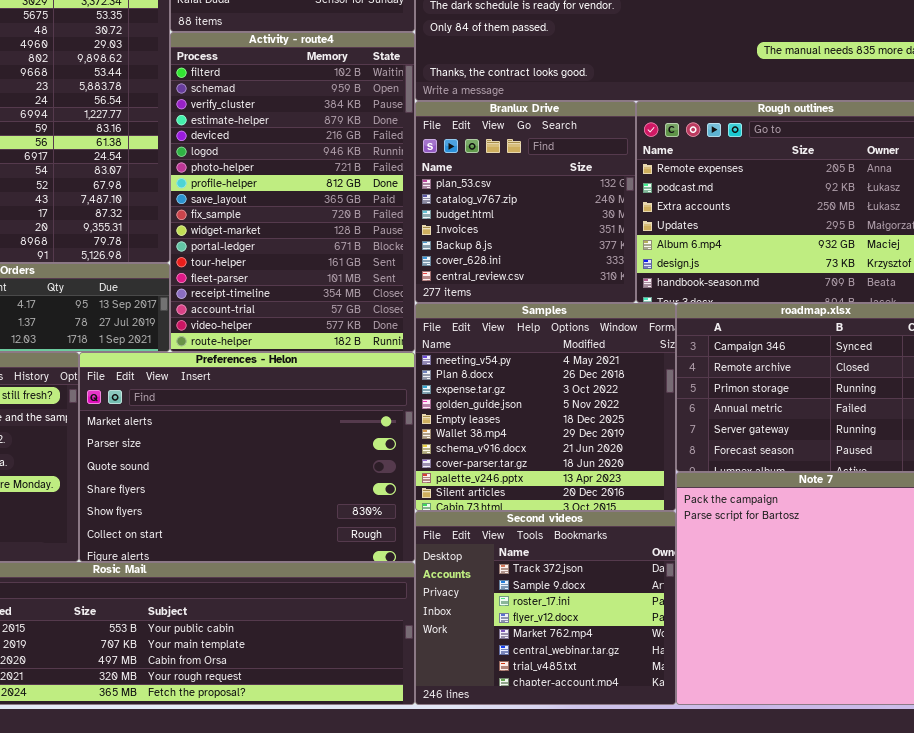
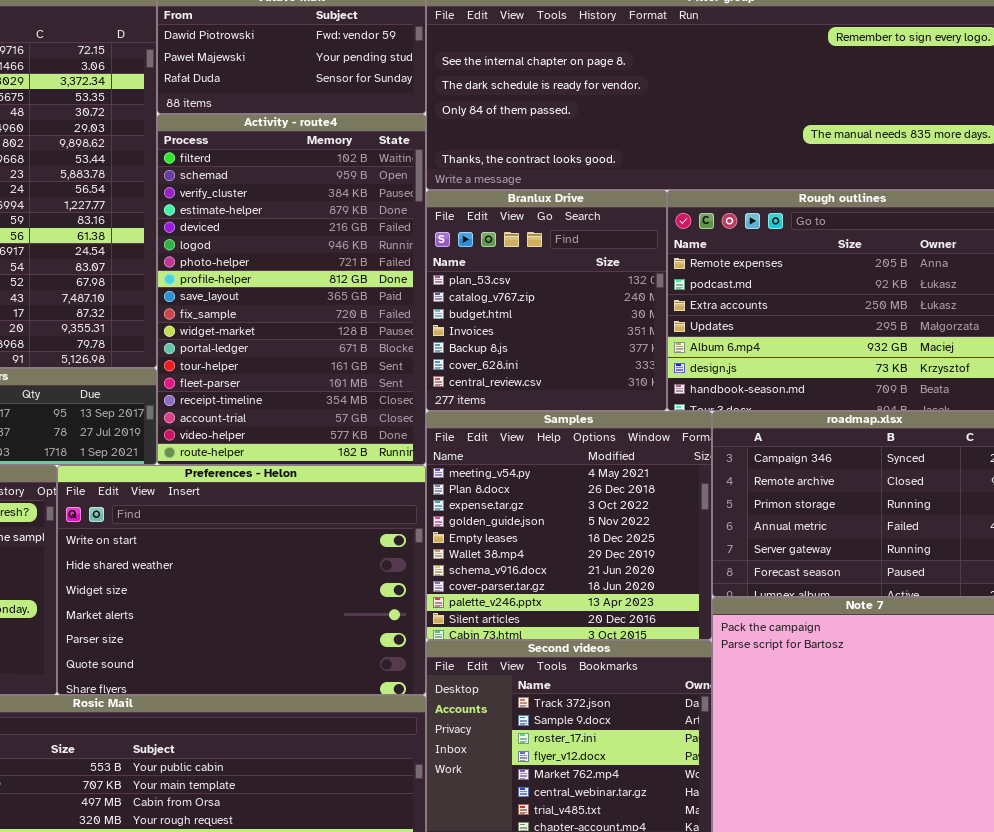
Preferences - Helon: [79,352,415,562] -> [57,465,426,695], scrolled up 3 rows

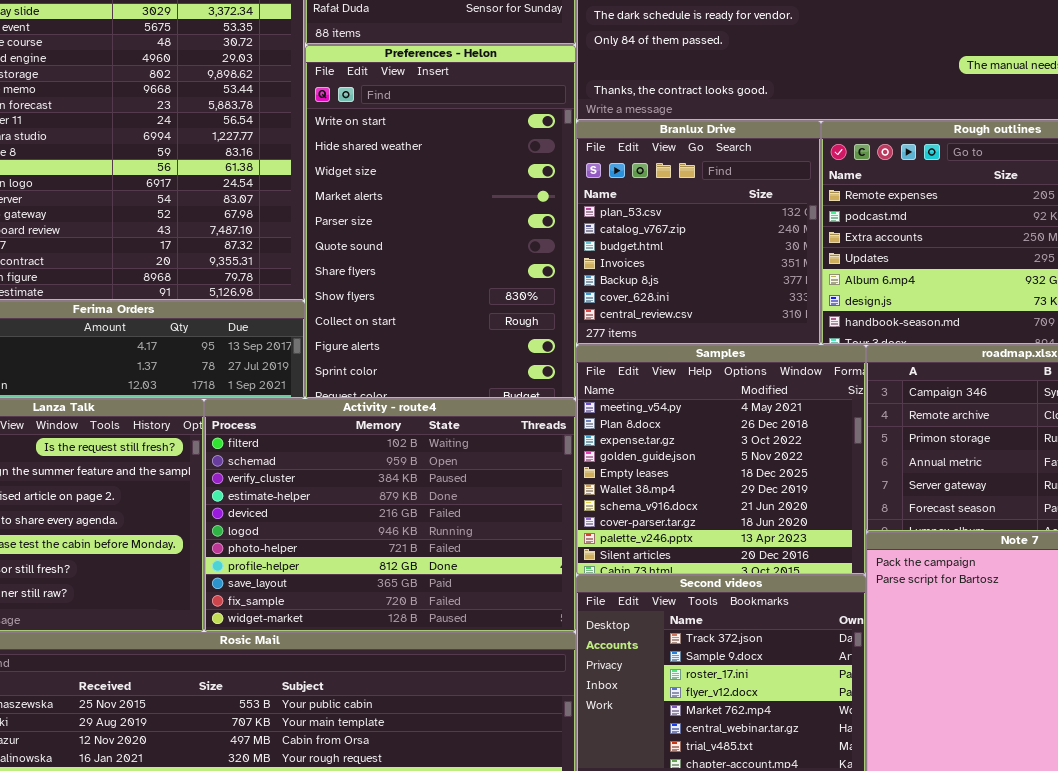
Activity - route4: [157,114,426,465] -> [204,399,576,632], moved, resized
Preferences - Helon: [57,465,426,695] -> [305,45,576,399], moved, resized

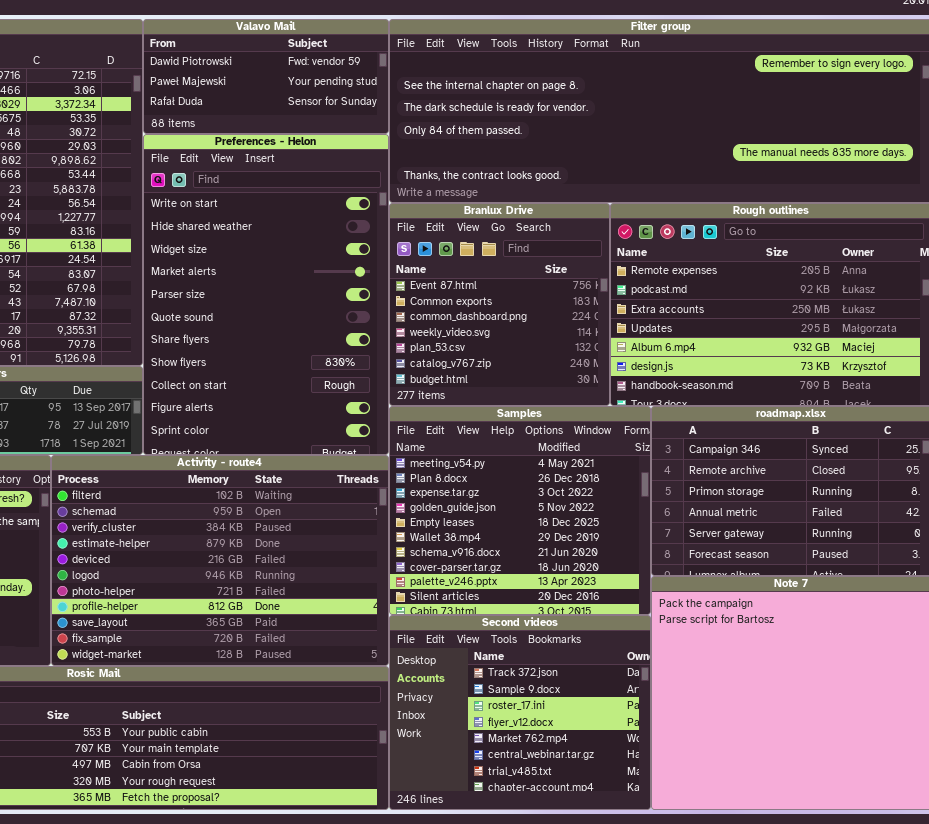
Branlux Drive: [576,121,821,345] -> [389,203,610,406], scrolled up 4 rows

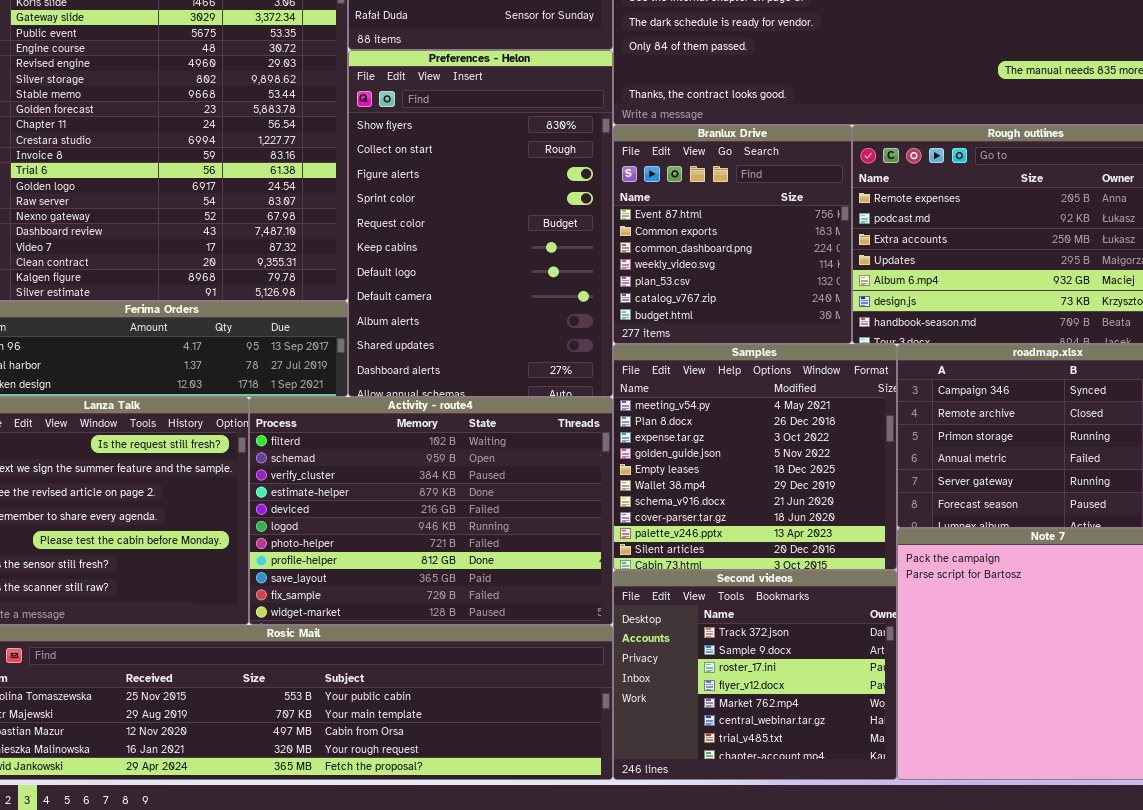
Preferences - Helon: [143,134,389,455] -> [348,50,613,397], scrolled down 7 rows

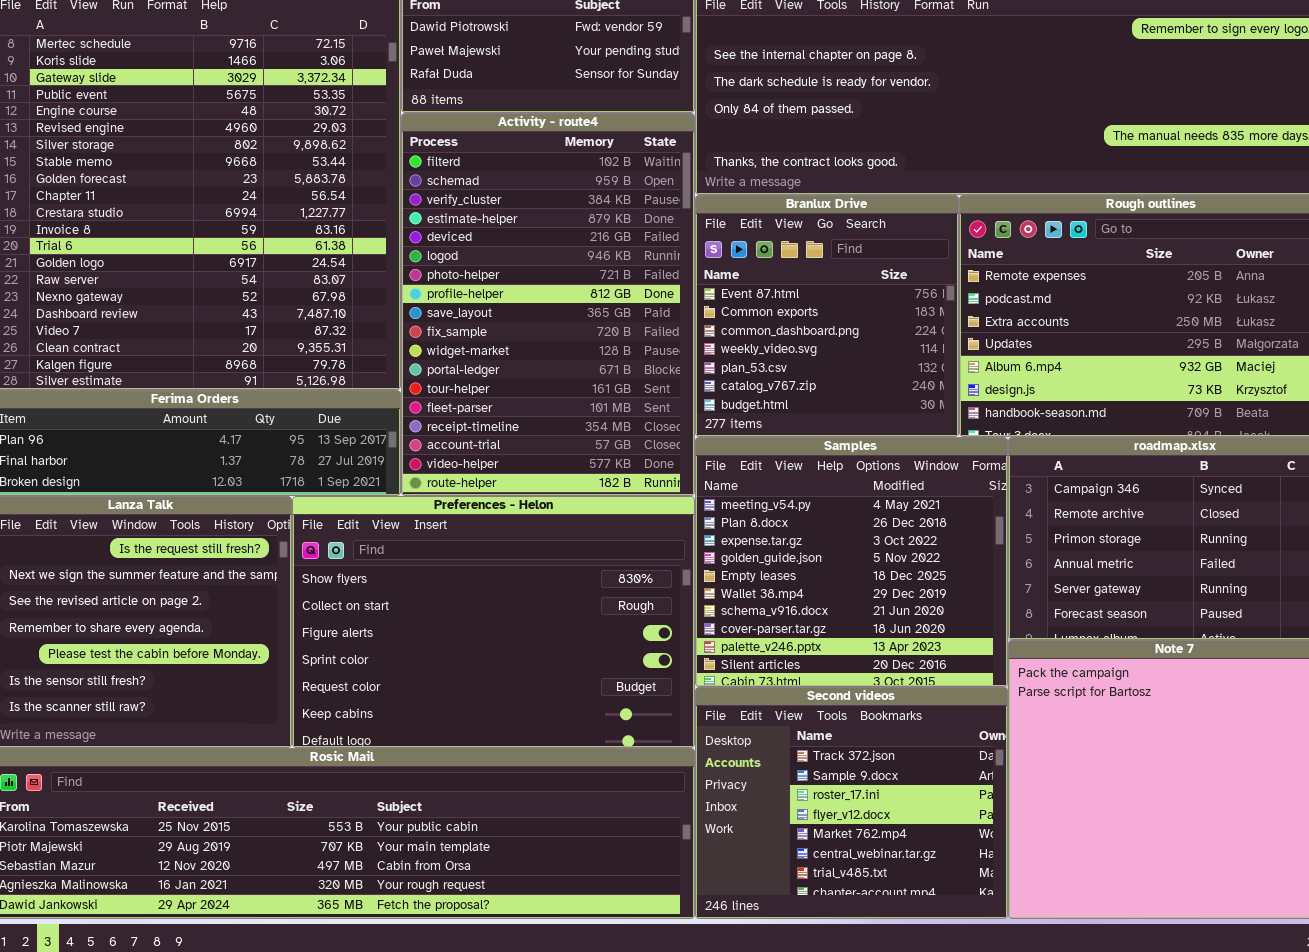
Preferences - Helon: [348,50,613,397] -> [292,496,695,748], moved, resized
Activity - route4: [249,397,613,625] -> [401,113,695,496], moved, resized

